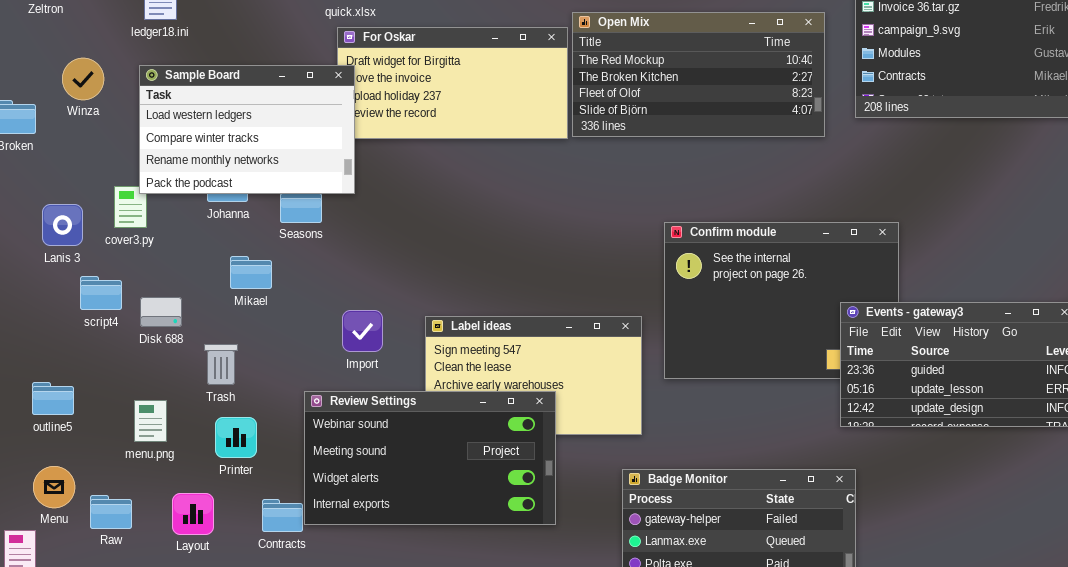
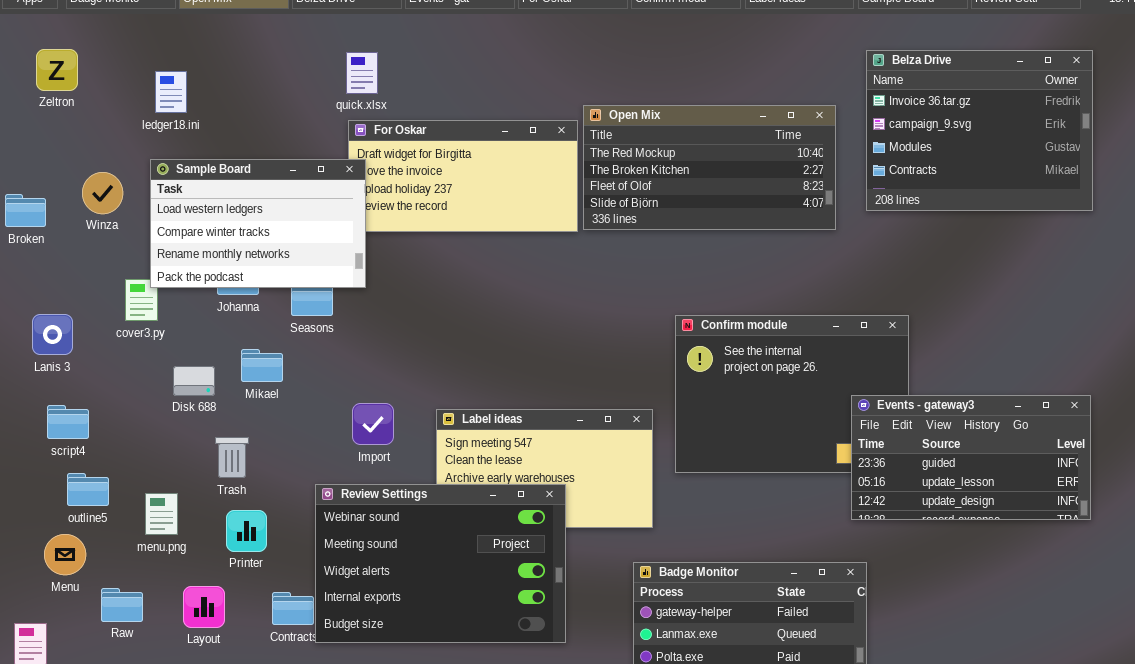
Winza: [62,58,104,100] -> [82,172,123,214], moved
Lanis 3: [42,204,83,246] -> [32,314,73,355], moved
script4: [80,276,122,310] -> [47,405,89,439], moved
Disk 688: [140,297,182,327] -> [173,366,215,396], moved
outline5: [32,382,74,415] -> [67,473,109,506], moved
Review Settings: [304,391,556,525] -> [315,484,566,643], resized
Menu: [33,466,75,508] -> [44,534,86,575], moved

